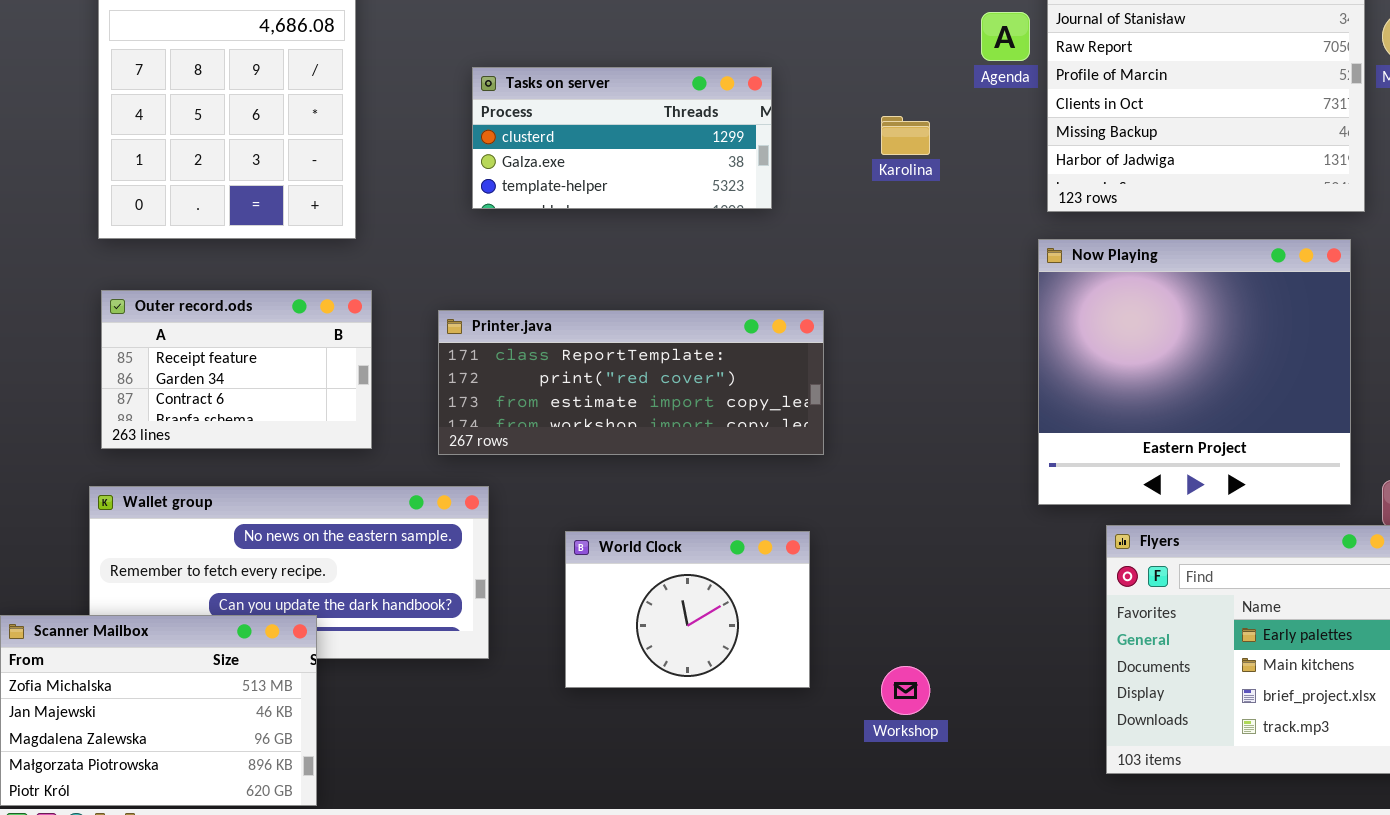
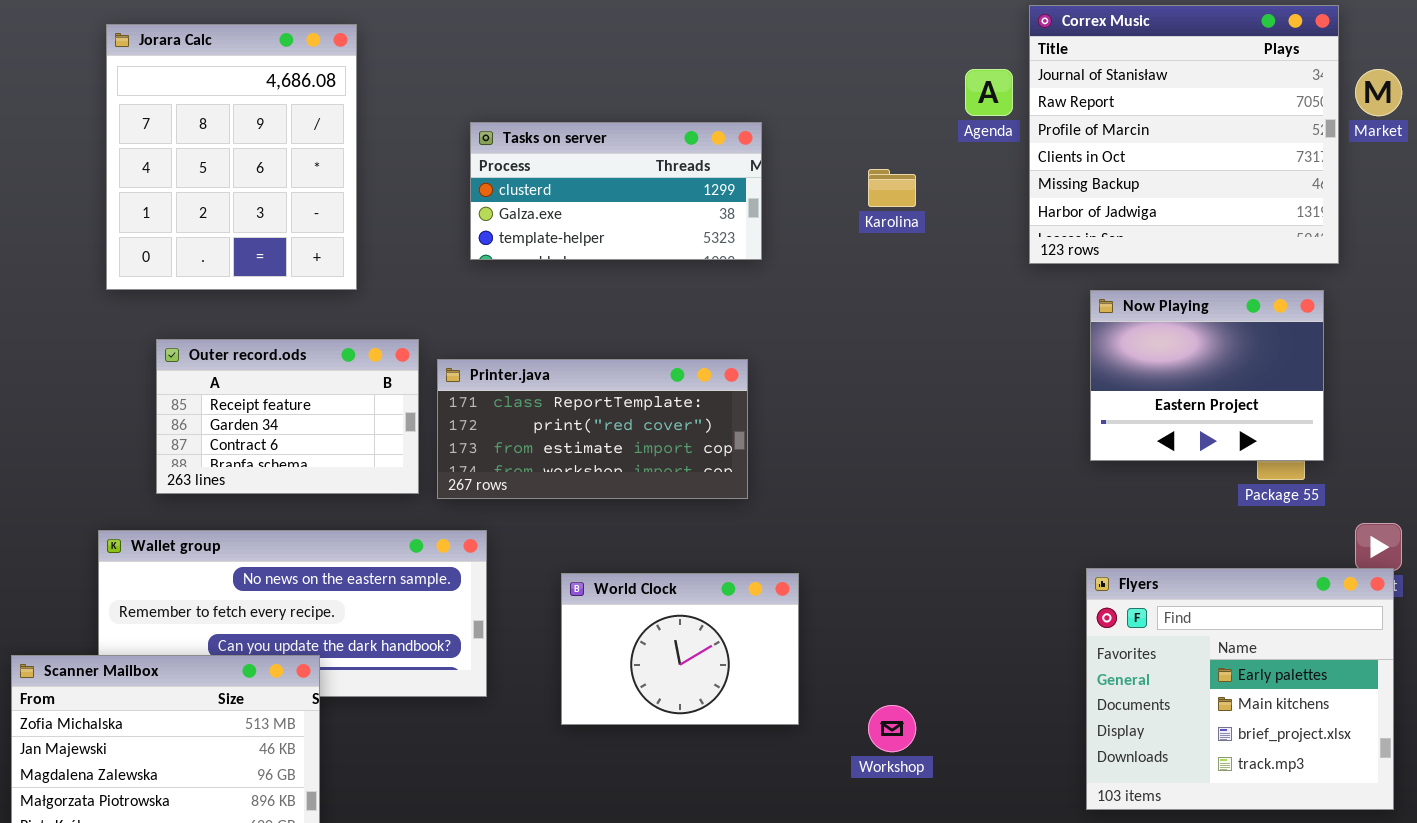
Now Playing: [1038,239,1351,505] -> [1090,290,1324,461], resized
Outer record.ods: [101,290,372,449] -> [156,339,419,494], moved
Printer.java: [438,310,824,455] -> [437,359,748,499], resized

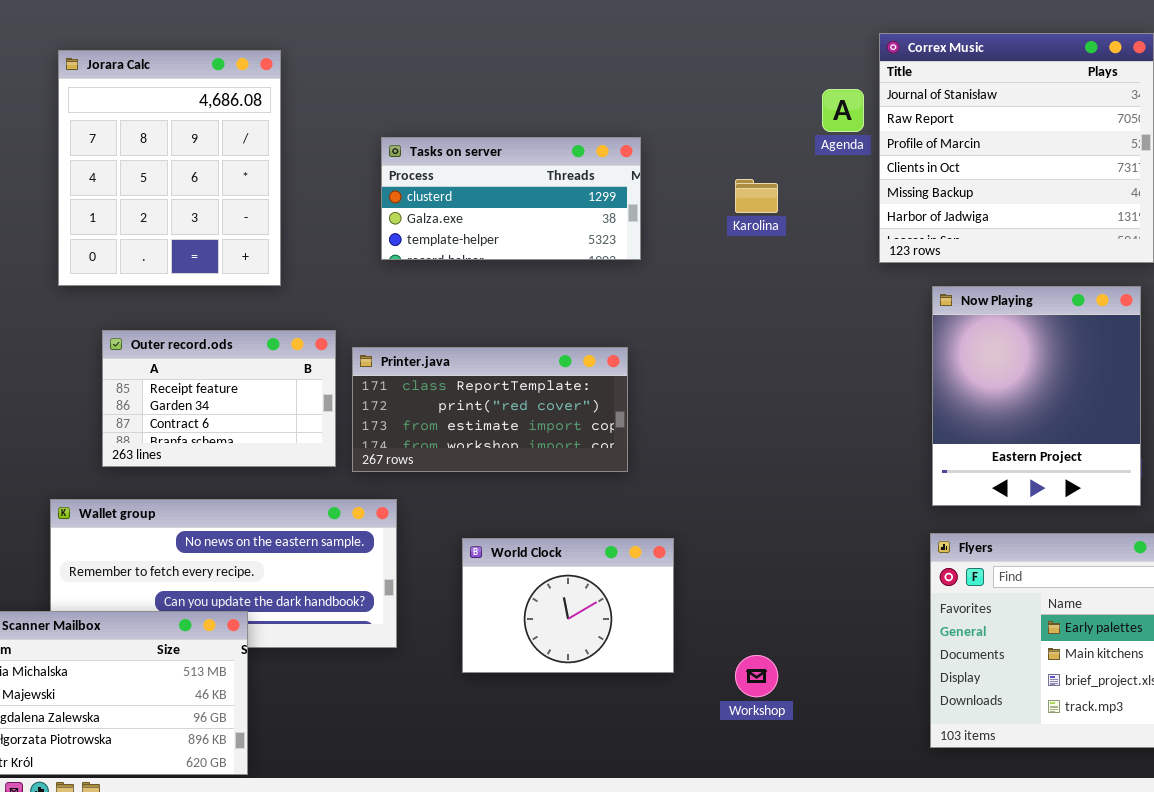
Now Playing: [1090,290,1324,461] -> [932,286,1141,506], resized

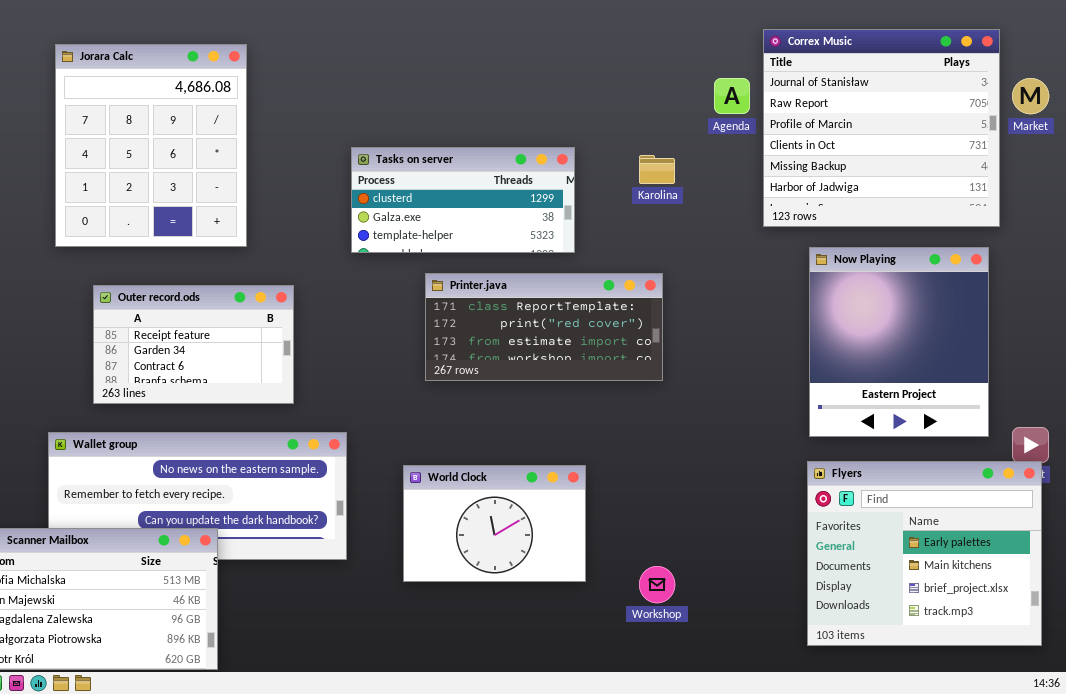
Tasks on server: [381,137,641,260] -> [351,147,575,253], moved
Printer.java: [352,347,628,472] -> [425,273,663,381], moved

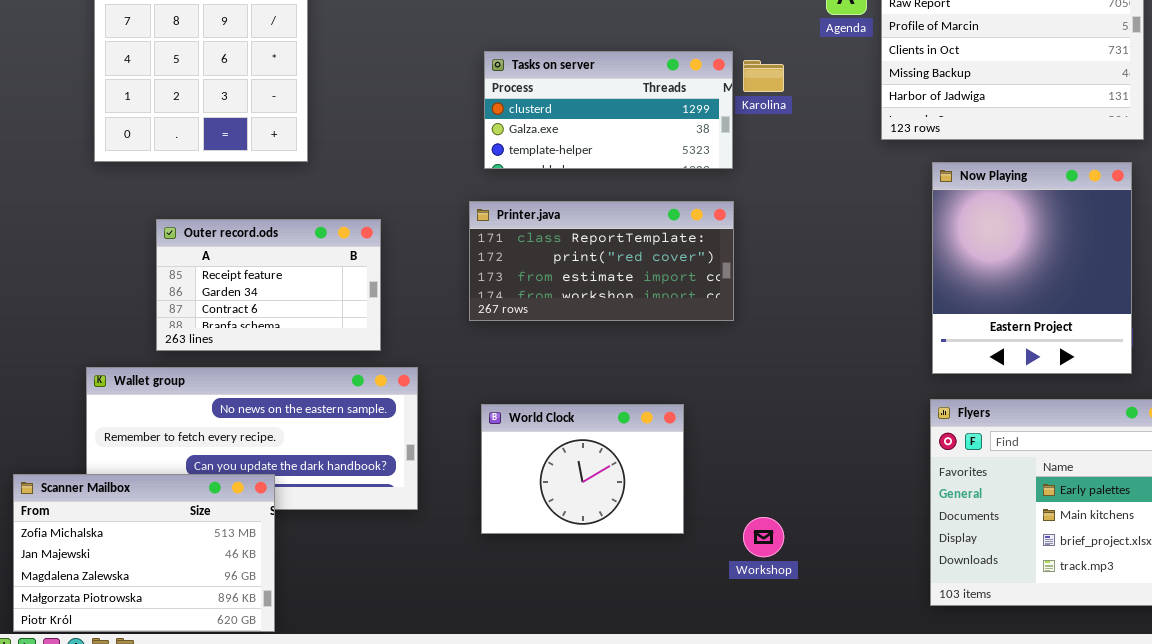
Tasks on server: [351,147,575,253] -> [484,51,733,169], moved
Printer.java: [425,273,663,381] -> [469,201,734,321], moved
Outer record.ods: [93,285,294,404] -> [156,219,381,351], moved

